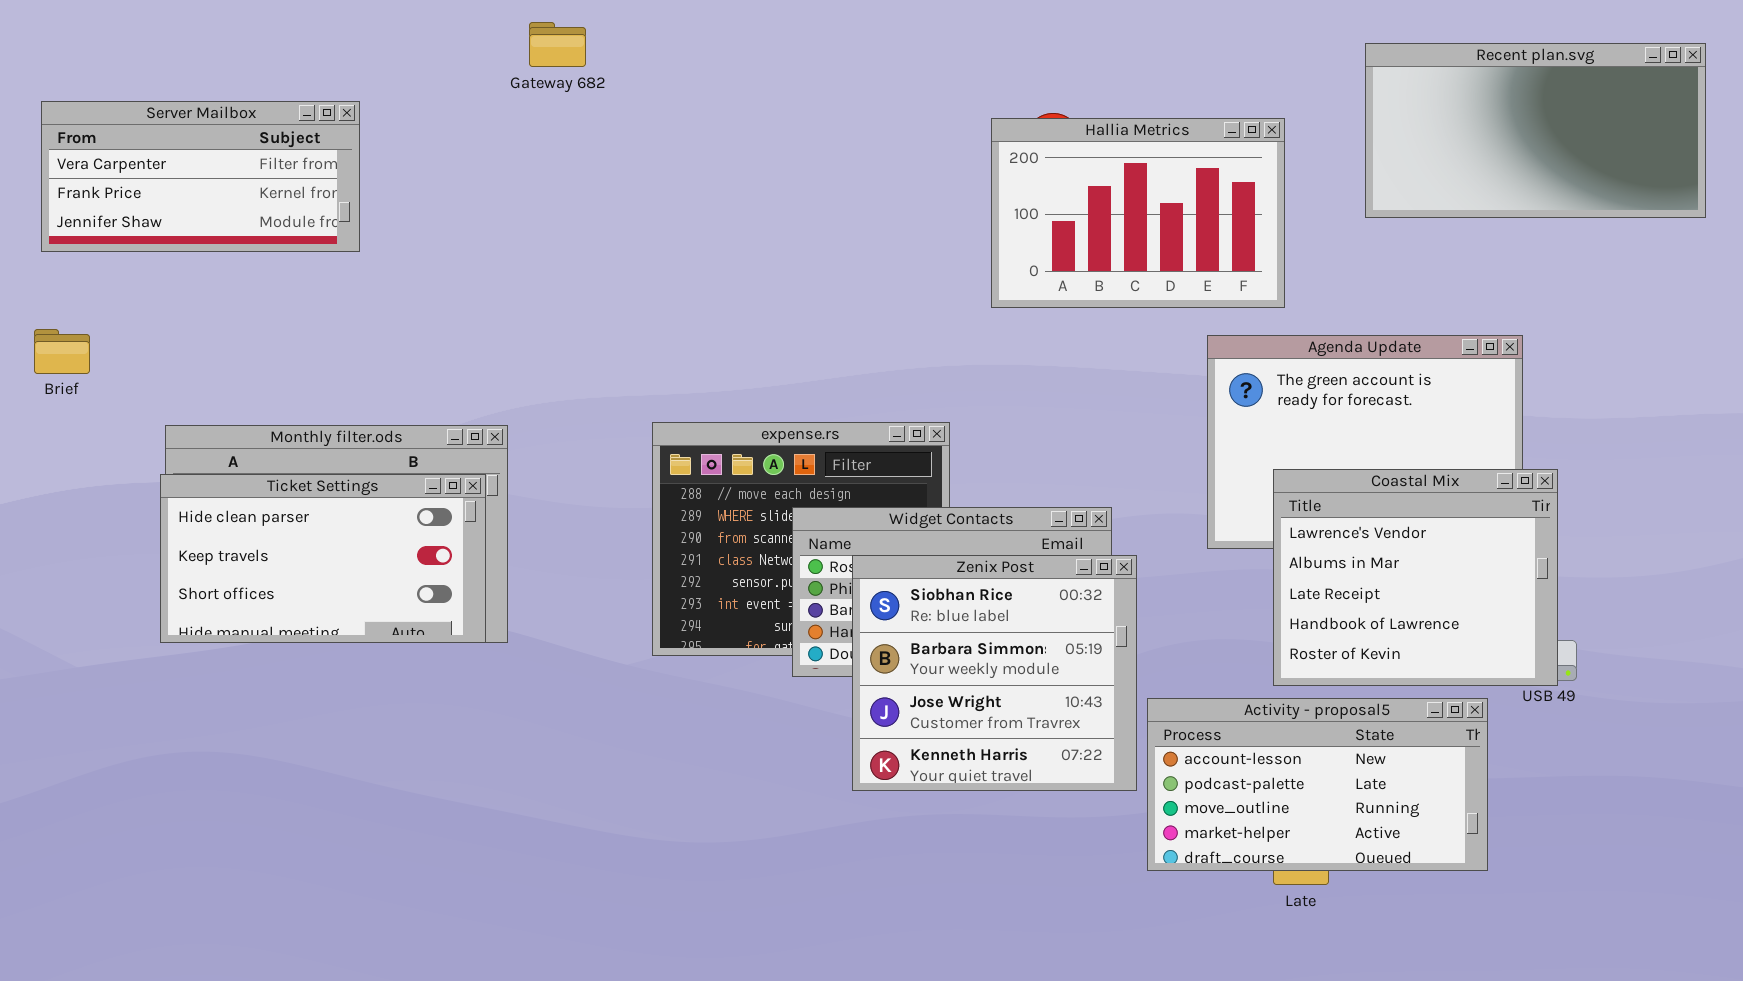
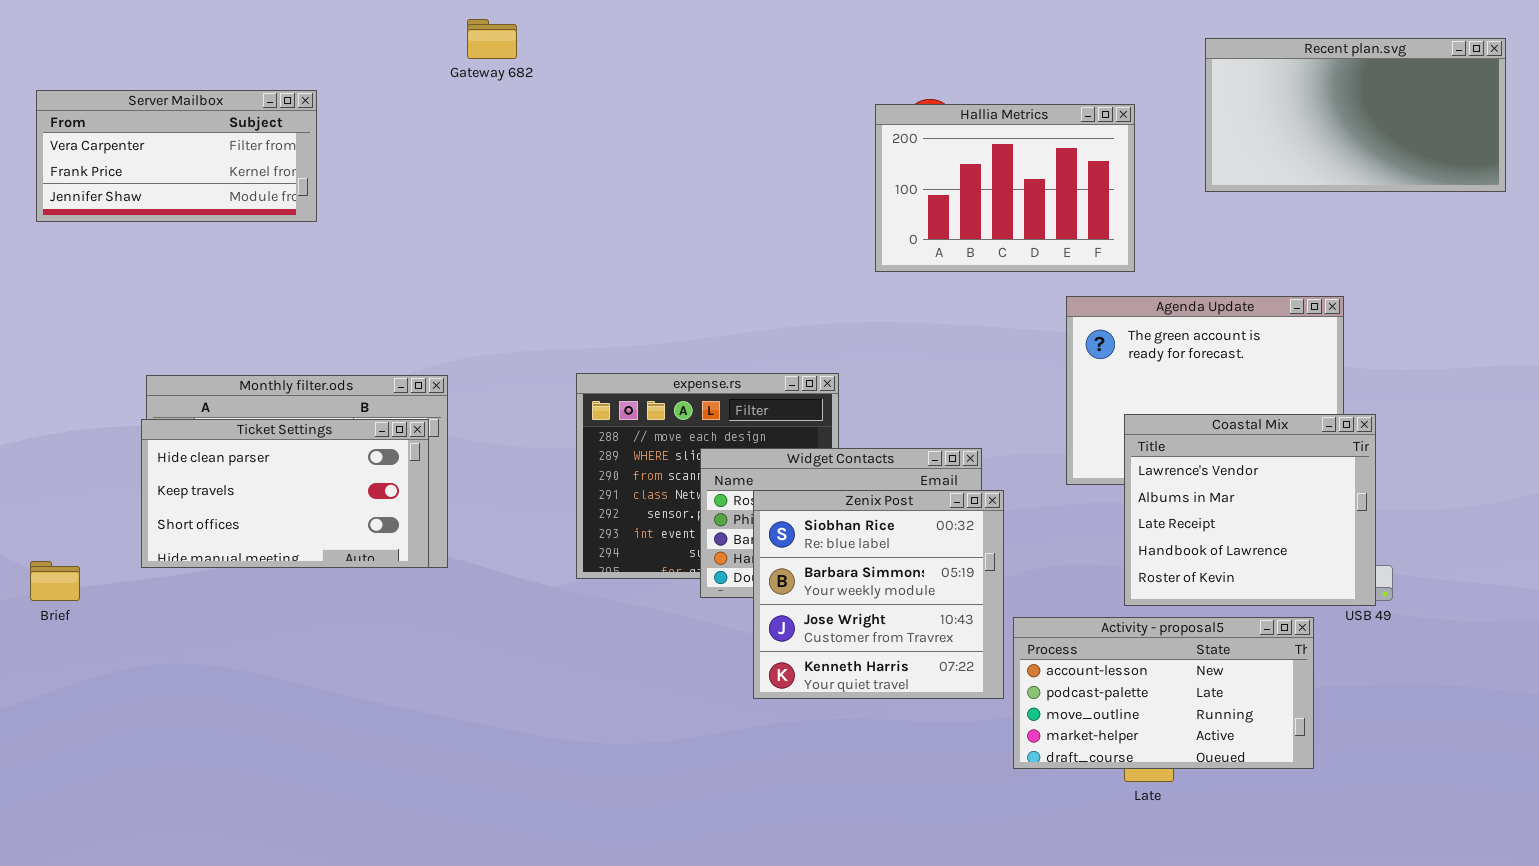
Brief: [34,329,90,374] -> [30,561,80,601], moved

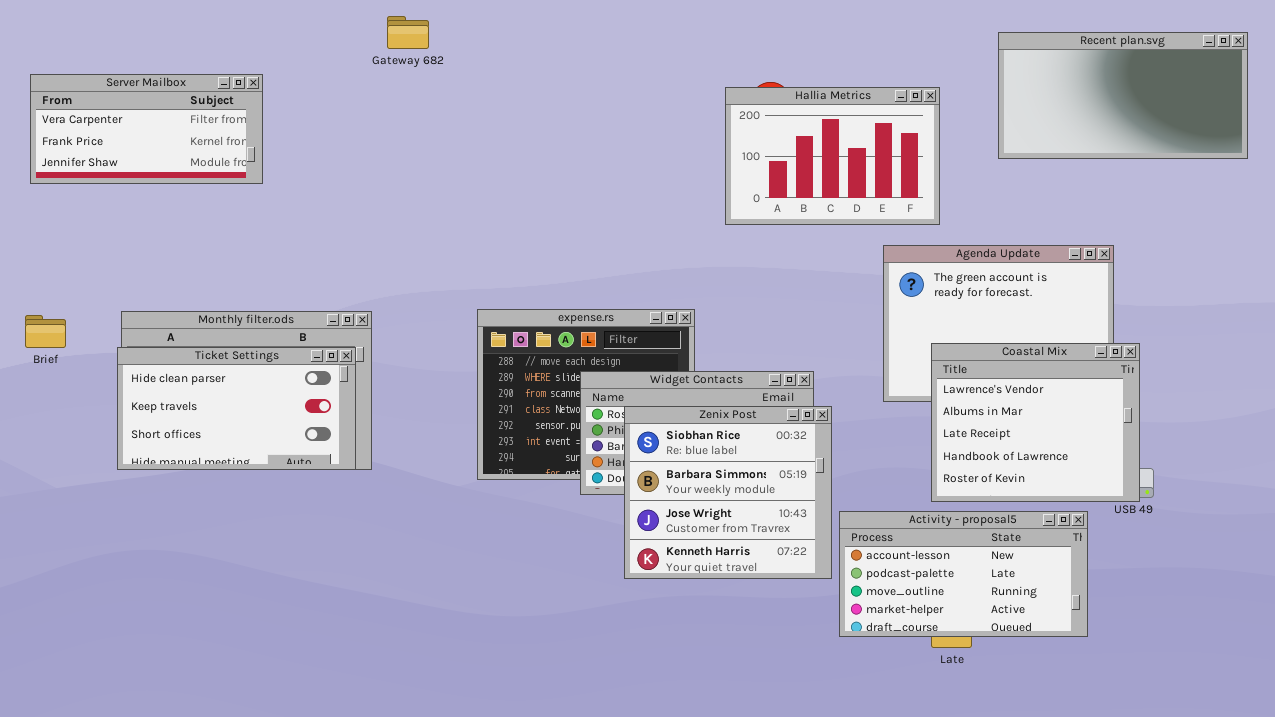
Brief: [30,561,80,601] -> [25,315,66,348], moved

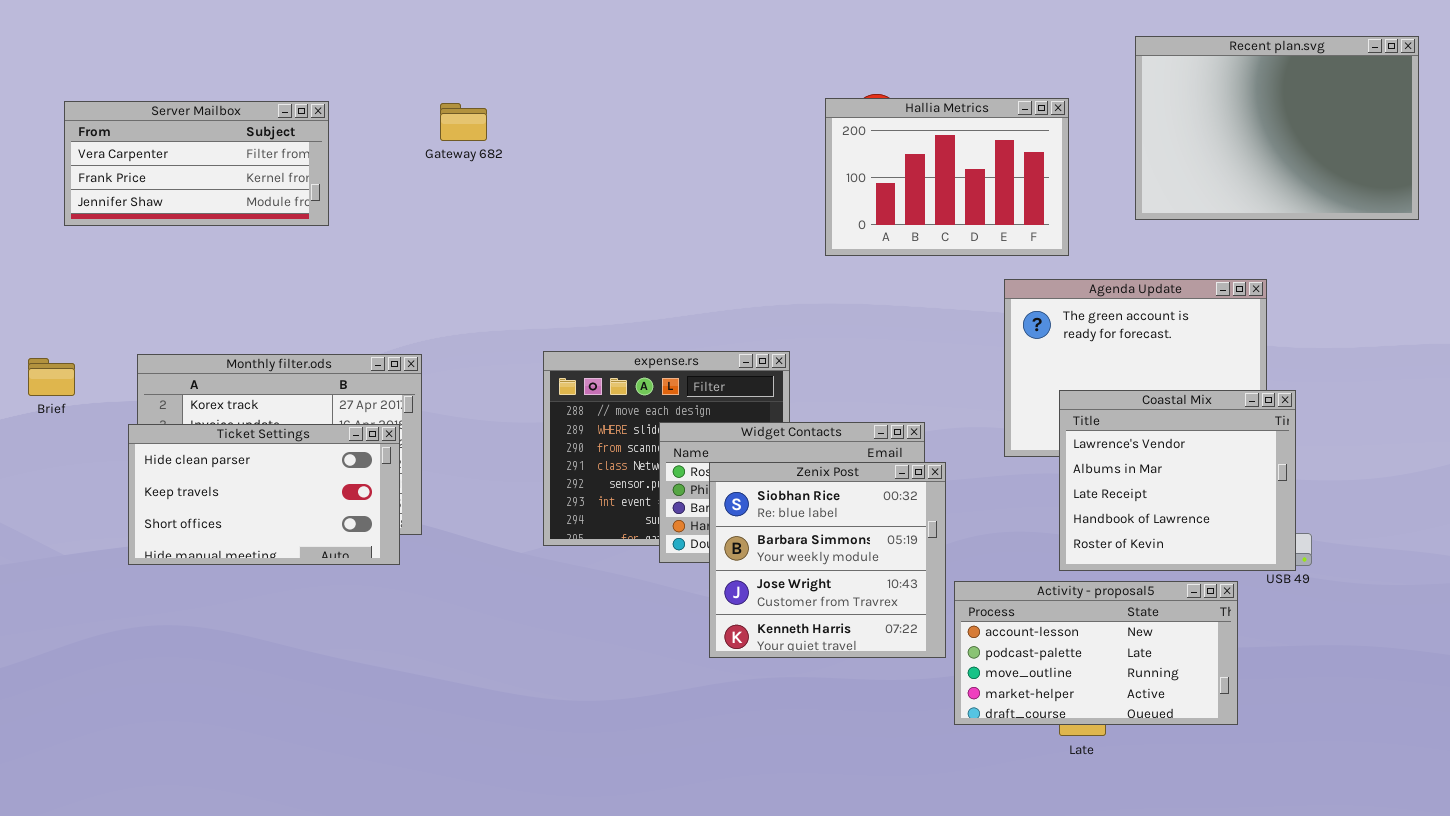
Gateway 682: [387,16,429,49] -> [440,103,487,141], moved
Recent plan.svg: [998,32,1248,159] -> [1135,36,1419,220], resized
Server Mailbox: [30,74,263,184] -> [64,101,329,226], moved
Ticket Settings: [117,347,356,470] -> [128,424,400,565], moved

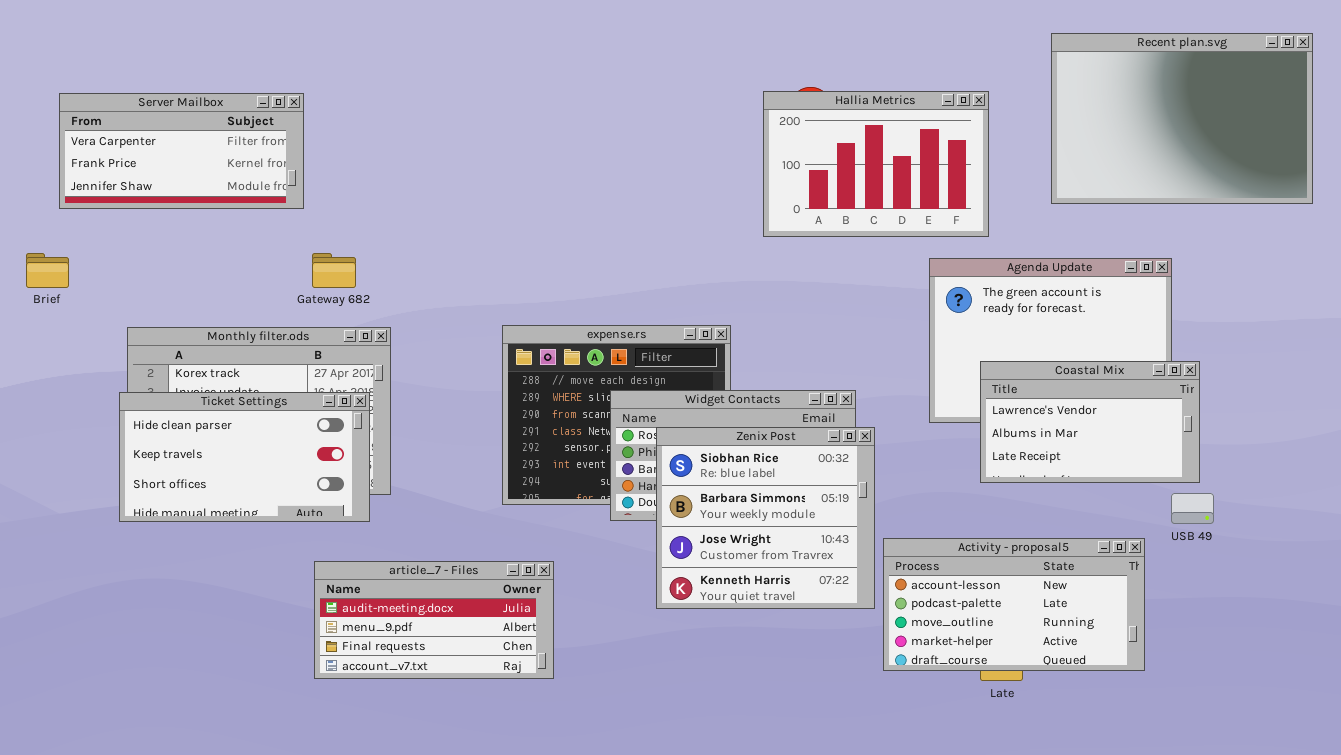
Gateway 682: [440,103,487,141] -> [312,253,356,288], moved
Brief: [28,358,75,396] -> [26,253,69,288], moved
Coastal Mix: [1059,390,1296,571] -> [980,361,1200,483], resized
article_7 - Files: none -> [314,561,554,679], opened

